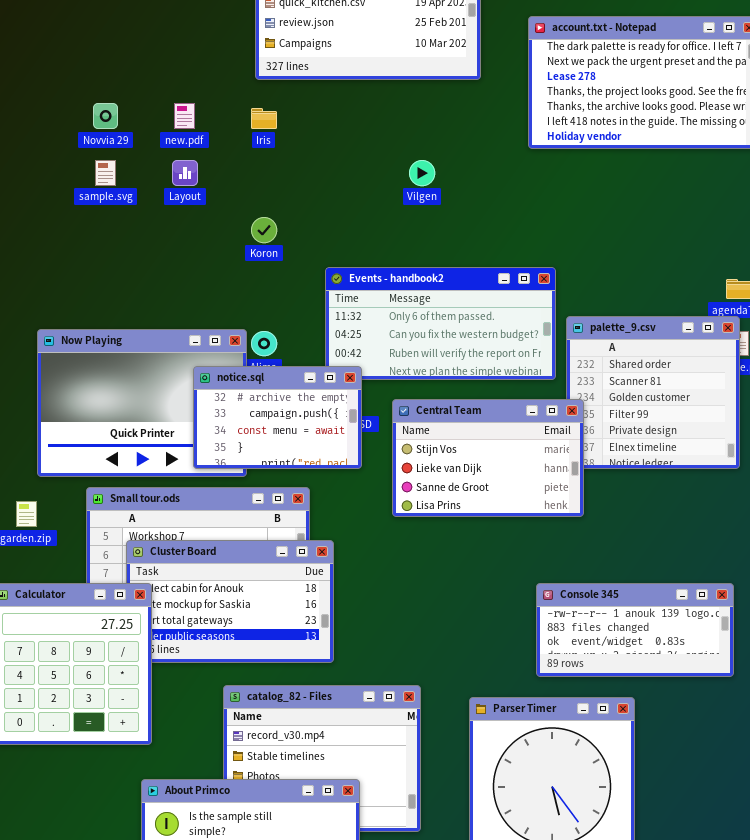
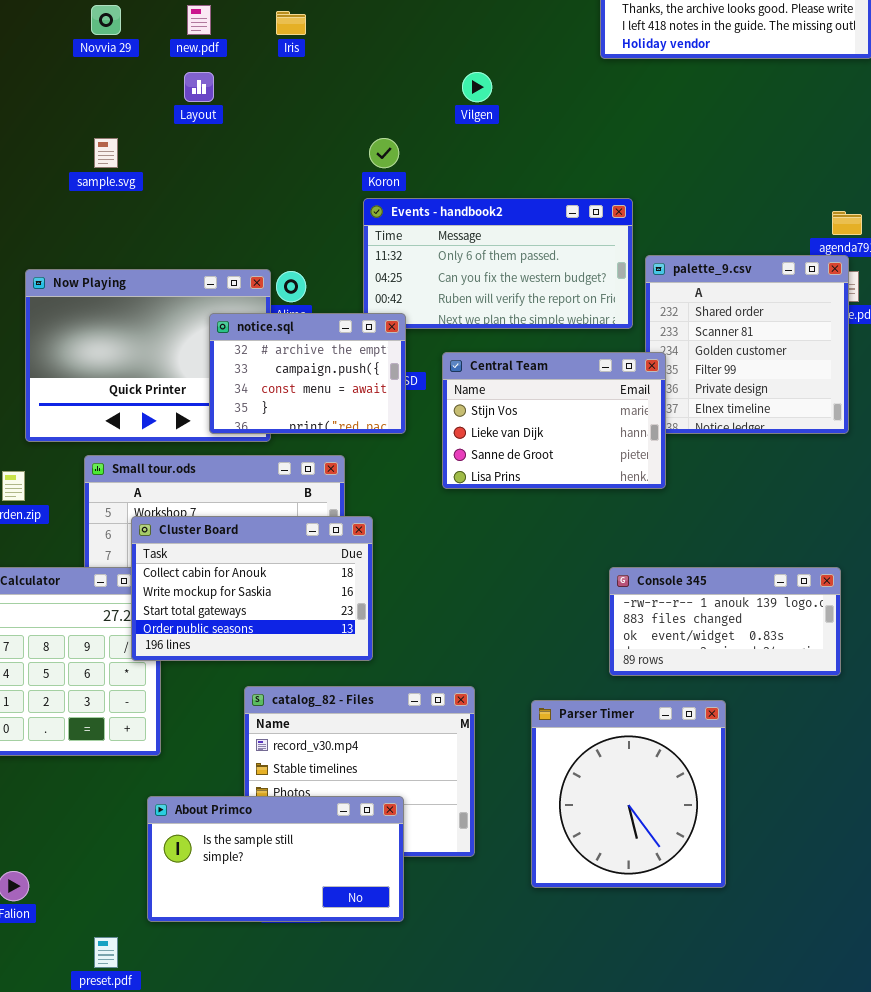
sample.svg: [95,160,116,186] -> [94,138,118,168], moved
Koron: [251,217,277,243] -> [369,138,399,168], moved
Cluster Board: [126,540,334,663] -> [131,516,373,661], raised

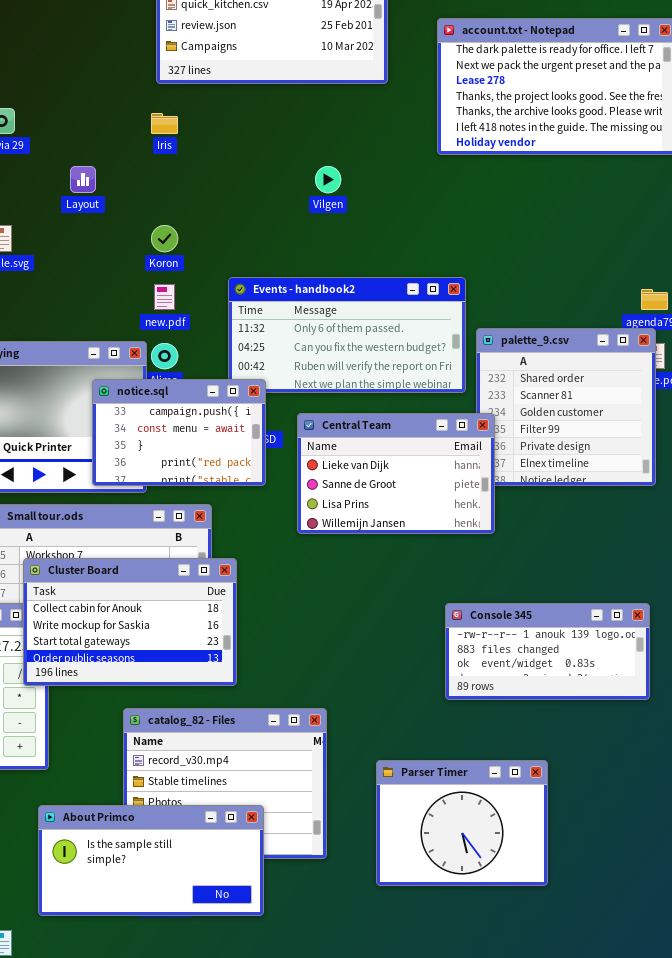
new.pdf: [187,5,211,35] -> [154,284,175,310], moved
Koron: [369,138,399,168] -> [151,225,178,252], moved
notice.sql: [209,313,406,434] -> [92,379,266,486], scrolled down 1 row
Central Team: [442,352,666,489] -> [297,413,495,534], scrolled down 1 row
Parser Timer: [531,700,726,888] -> [376,760,548,886], resized

